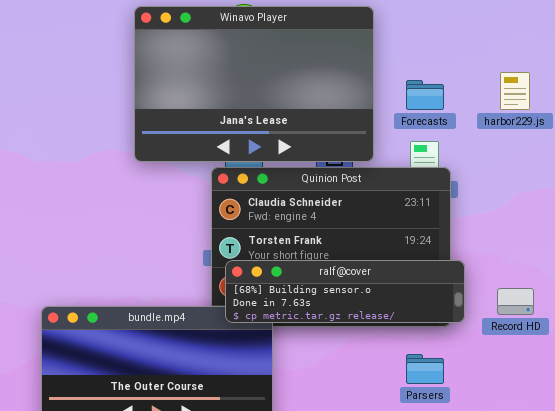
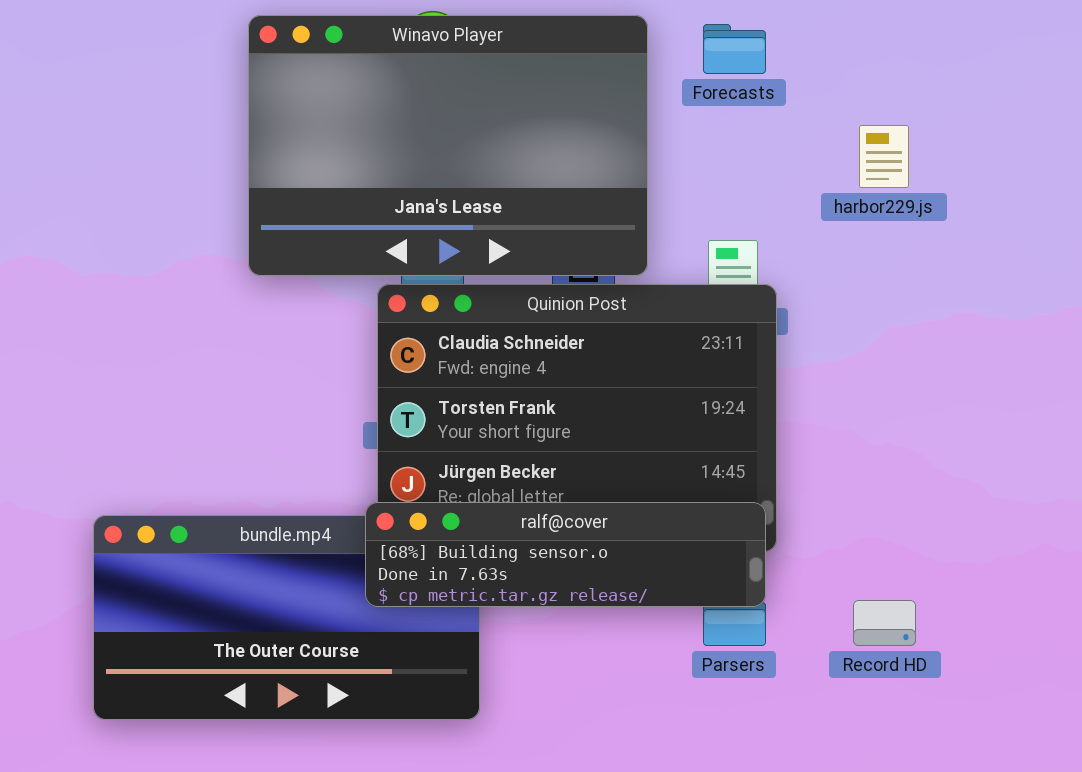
Forecasts: [406,80,444,110] -> [703,24,766,74], moved
ralf@cover: [225,260,465,323] -> [365,502,766,607], moved
Record HD: [497,288,534,315] -> [853,600,916,646], moved

